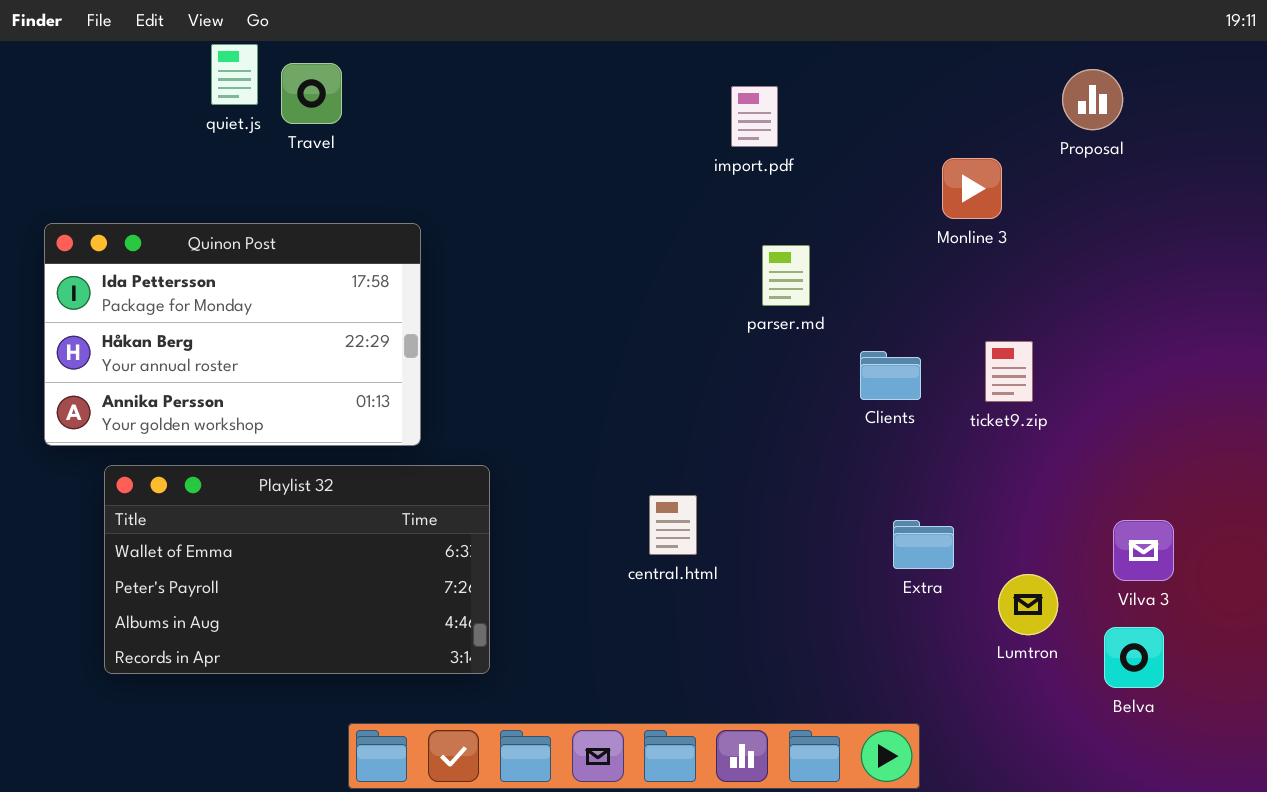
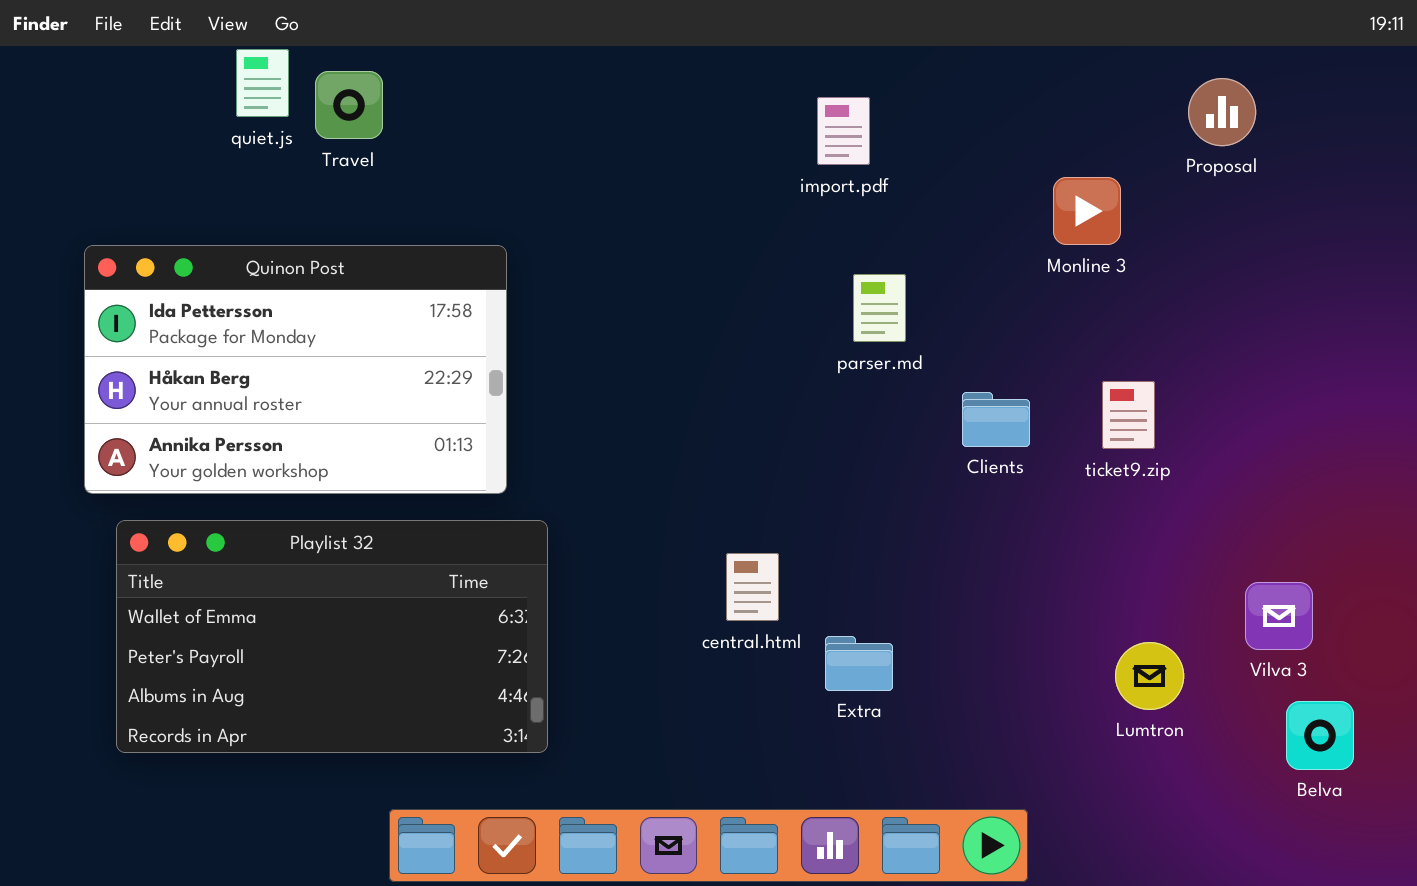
Quinon Post: [44,223,421,446] -> [84,245,507,494], moved
Extra: [893,520,954,569] -> [825,636,893,691], moved
Belva: [1104,627,1164,688] -> [1286,701,1354,770], moved

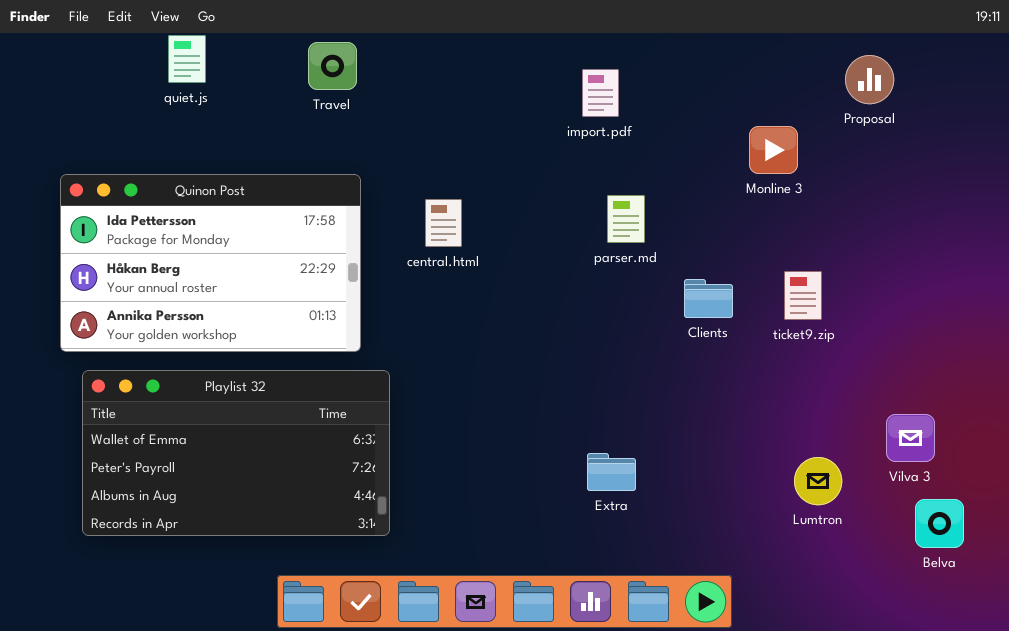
Travel: [315,71,383,139] -> [308,42,357,90], moved
central.html: [726,553,779,621] -> [425,199,462,247], moved

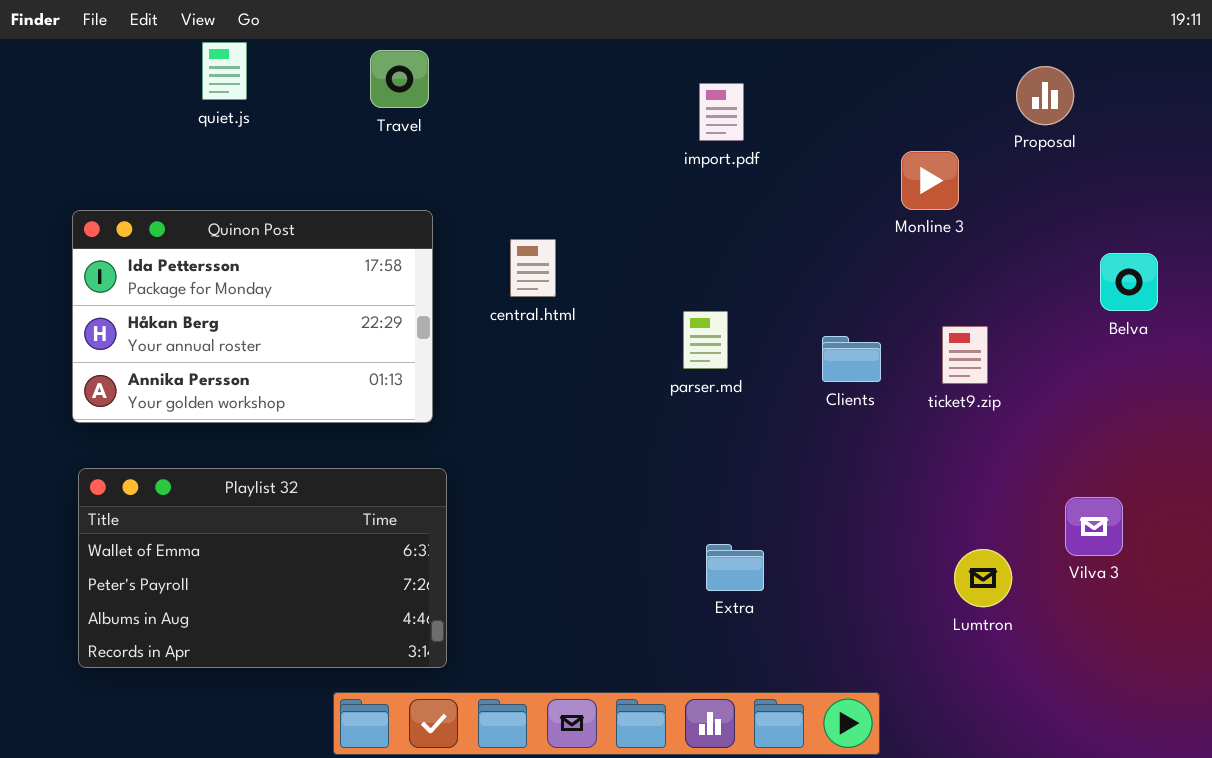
parser.md: [607,195,645,243] -> [683,311,728,369], moved
Playlist 32: [82,370,390,536] -> [78,468,447,668], moved
Belva: [915,499,964,548] -> [1100,253,1158,311], moved

